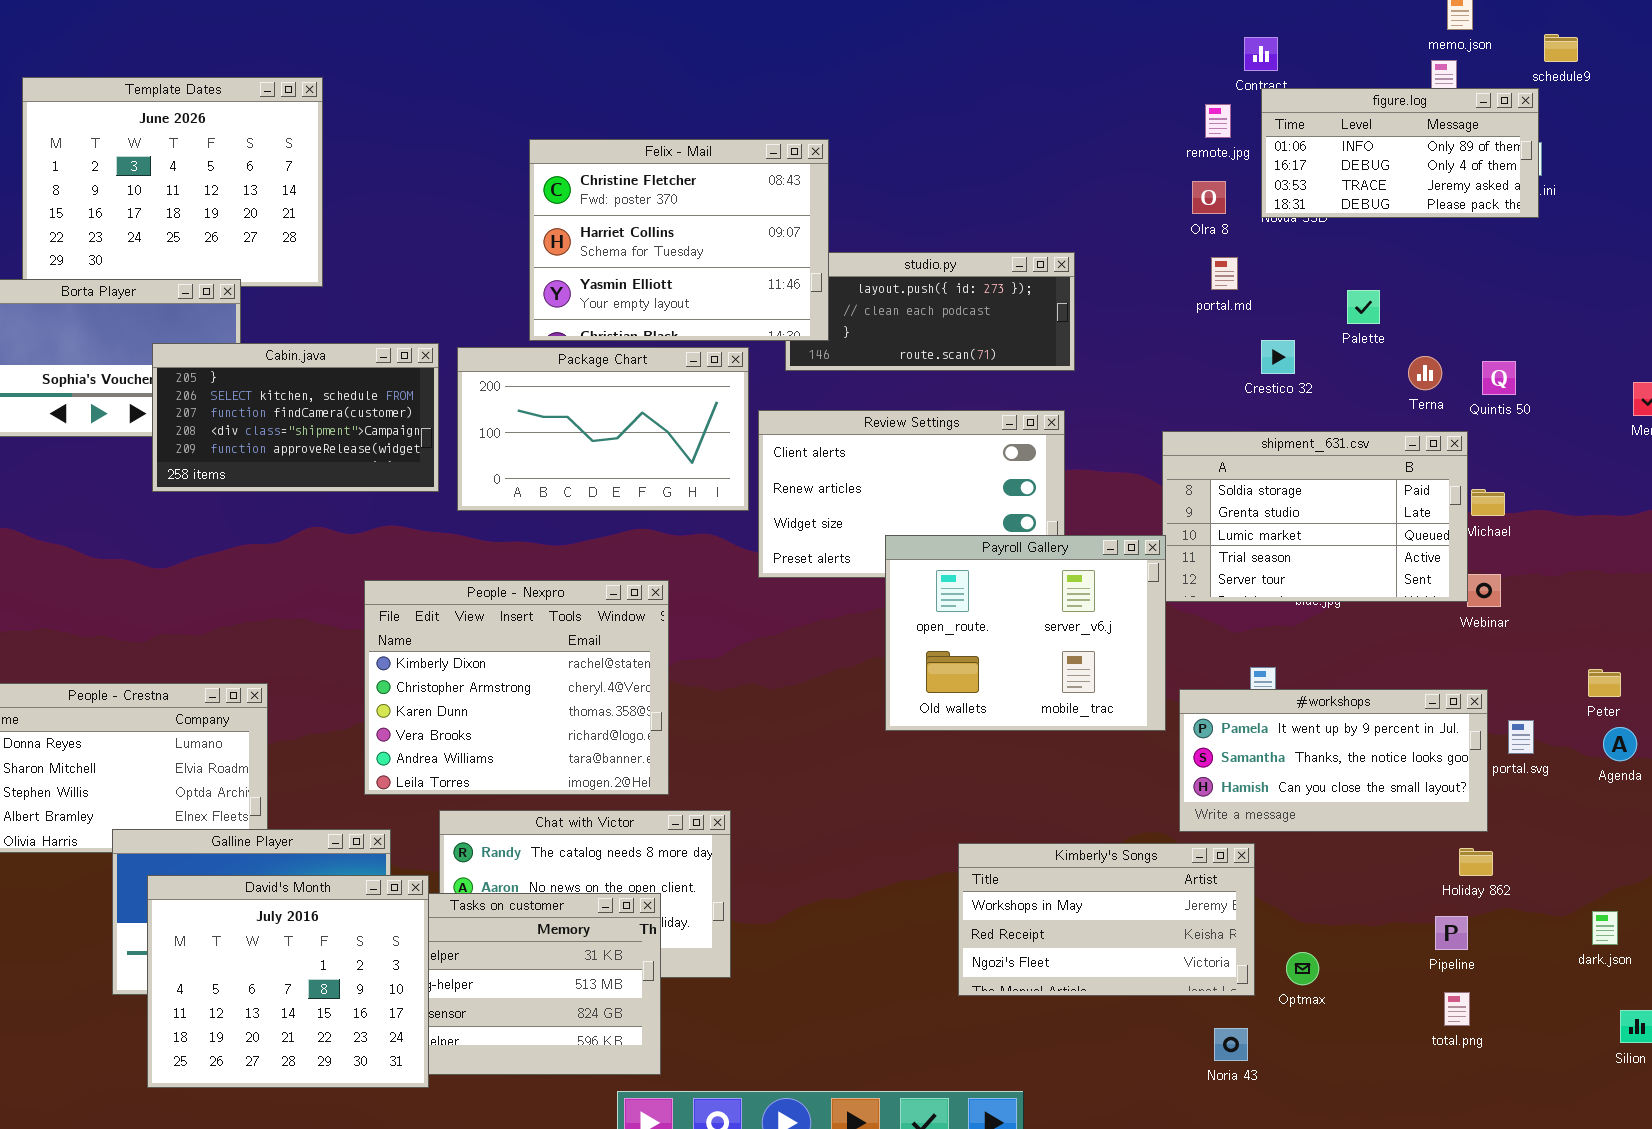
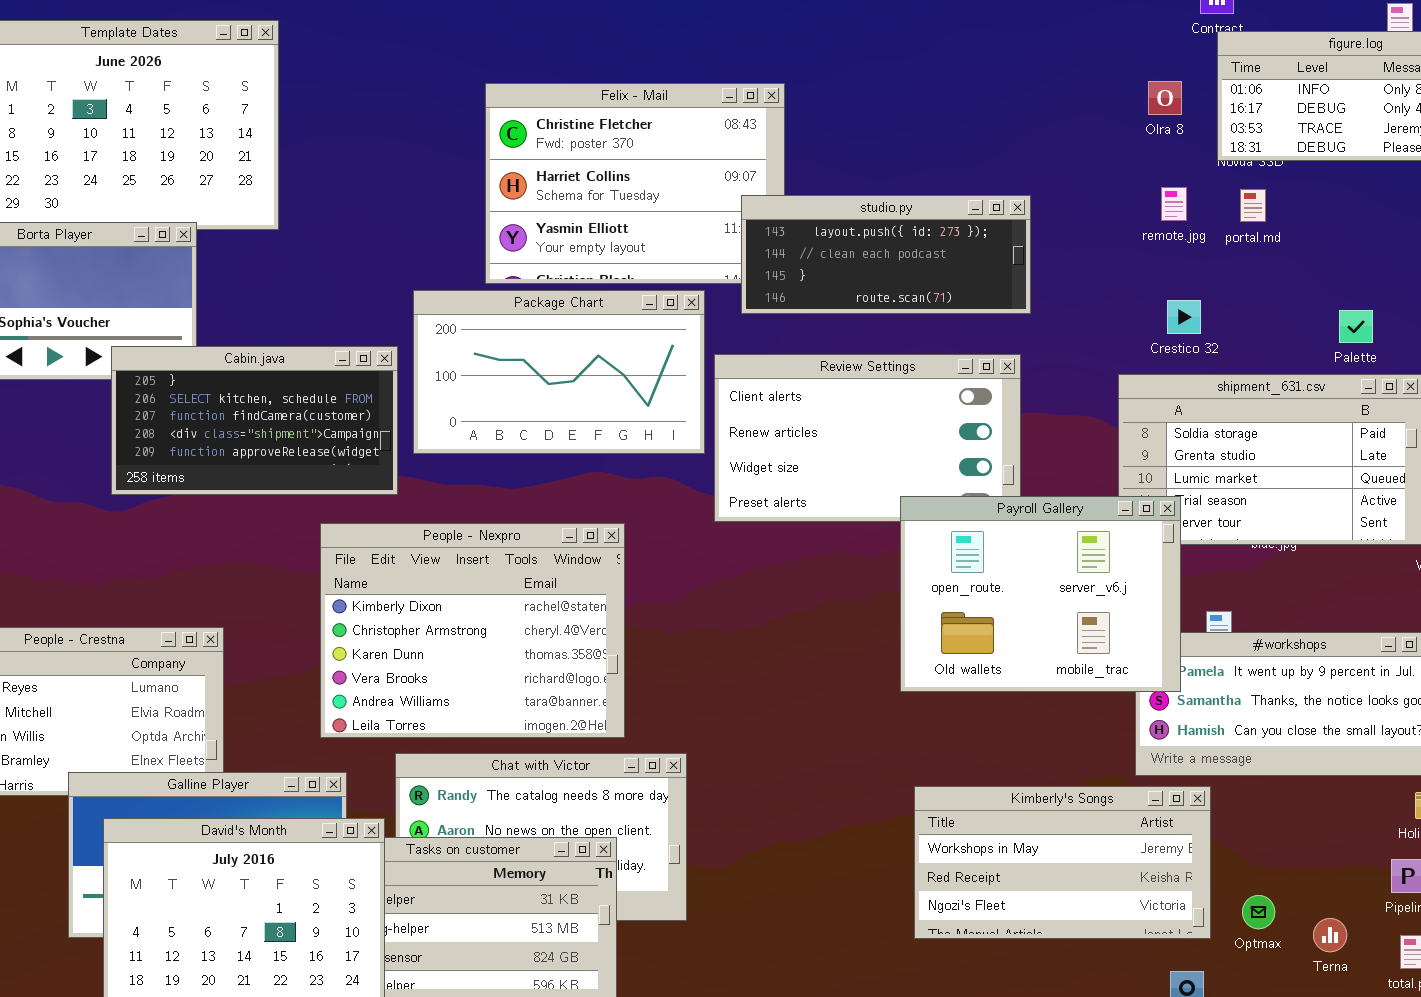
remote.jpg: [1205,104,1231,138] -> [1161,187,1187,221], moved
Olra 8: [1192,181,1226,214] -> [1148,81,1182,115], moved
studio.py: [785,252,1075,371] -> [741,195,1031,314], raised
portal.md: [1211,257,1238,290] -> [1240,189,1266,222], moved
Palette: [1347,290,1380,324] -> [1339,310,1373,343], moved
Crestico 32: [1261,340,1295,374] -> [1167,300,1201,334], moved
Cabin.java: [152,343,439,492] -> [111,346,398,495], moved
Terna: [1408,356,1442,390] -> [1313,918,1347,952], moved
Payroll Gallery: [885,535,1166,731] -> [900,496,1181,692], moved

